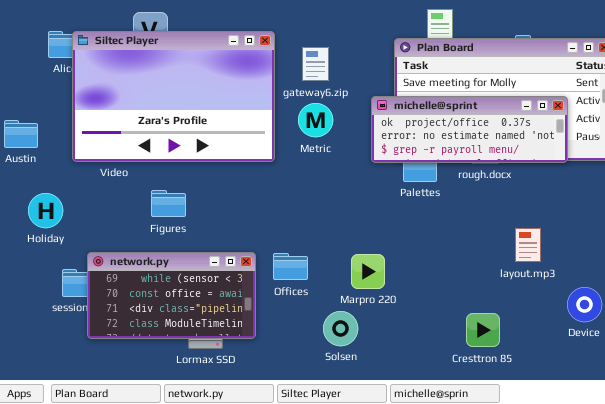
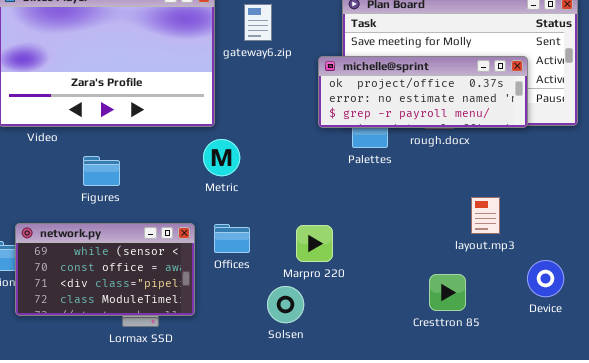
Metric: [298,103,333,137] -> [203,139,240,176], moved
Cresttron 85: [466,313,500,347] -> [429,274,466,311], moved

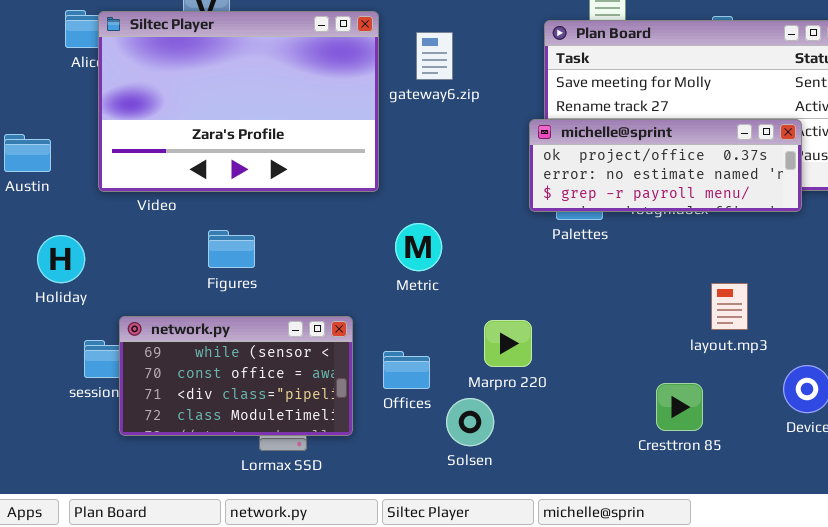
michelle@sprint: [318,56,528,128] -> [529,119,802,212], moved
Metric: [203,139,240,176] -> [395,223,442,271], moved
Offices: [214,224,250,253] -> [383,351,430,389], moved

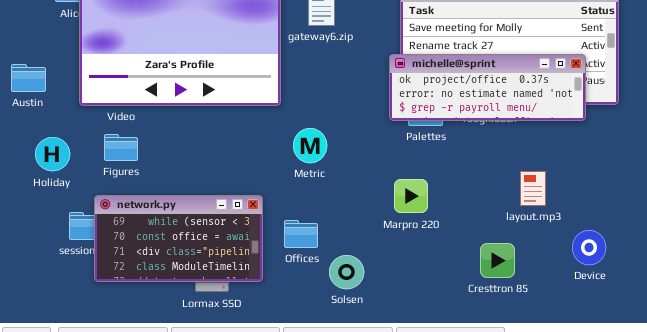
Figures: [208,230,255,268] -> [104,134,138,161], moved
Marpro 220: [484,320,532,367] -> [394,179,428,213], moved

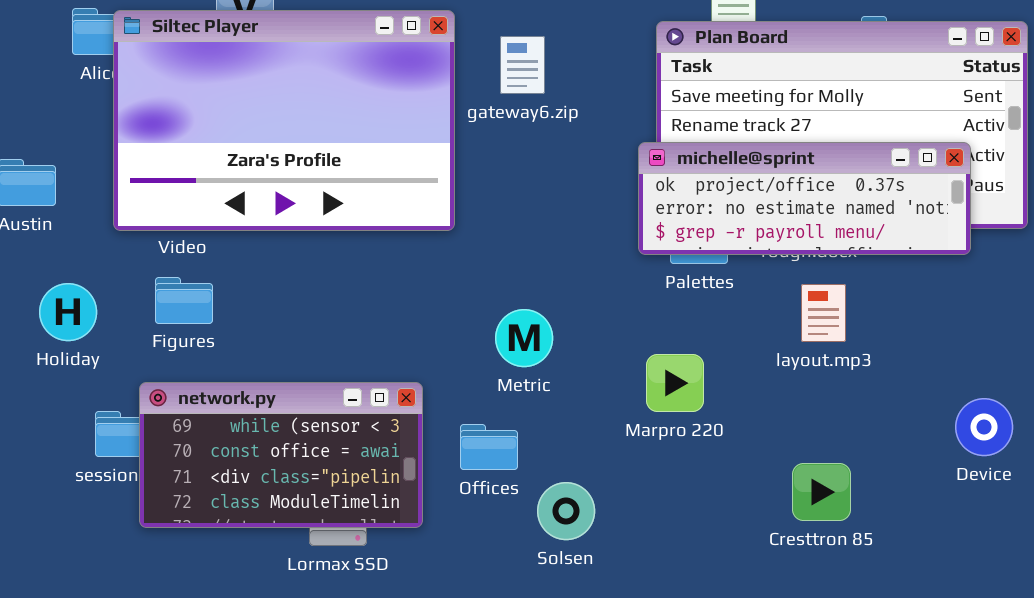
Metric: [293,128,327,163] -> [495,309,553,367], moved
layout.mp3: [520,171,546,206] -> [801,284,846,342], moved
Device: [572,230,606,265] -> [955,398,1013,456], moved

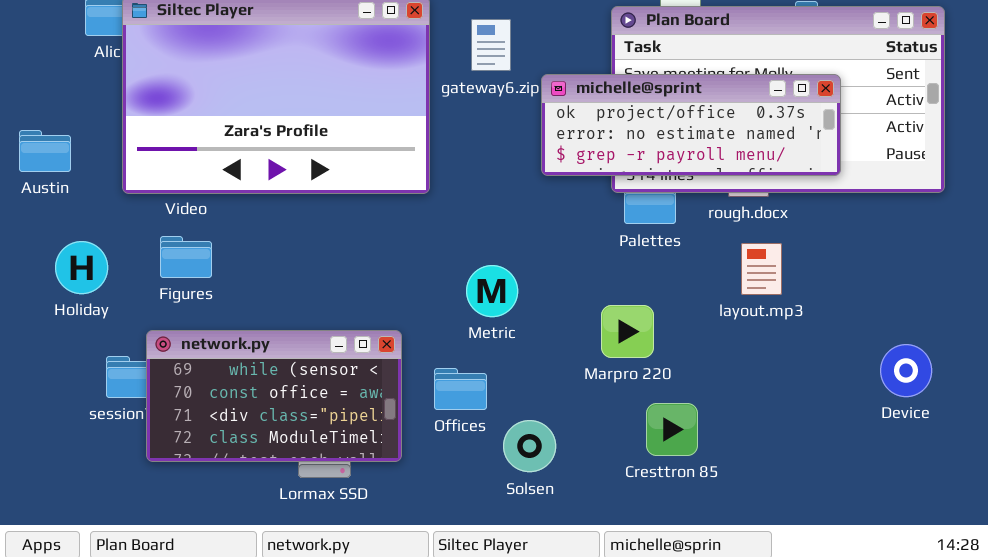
michelle@sprint: [638,142,971,255] -> [541,74,841,176], moved
Cresttron 85: [792,463,851,521] -> [646,403,698,456], moved

